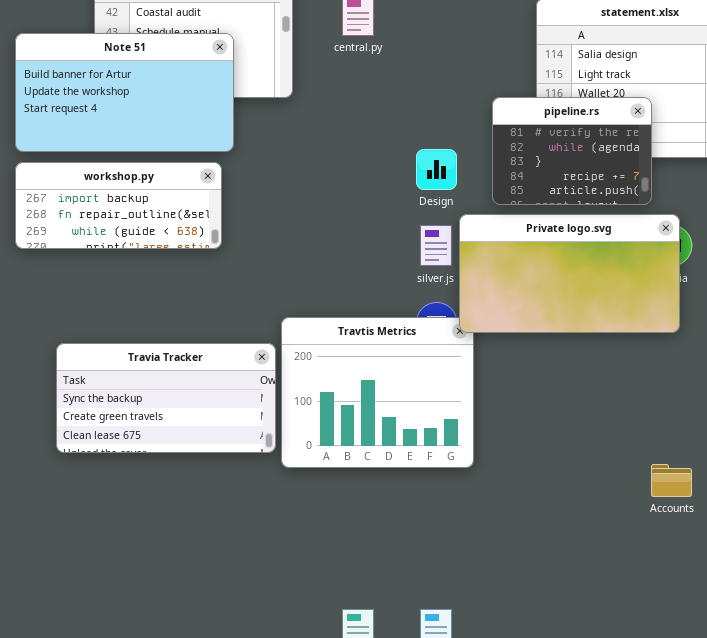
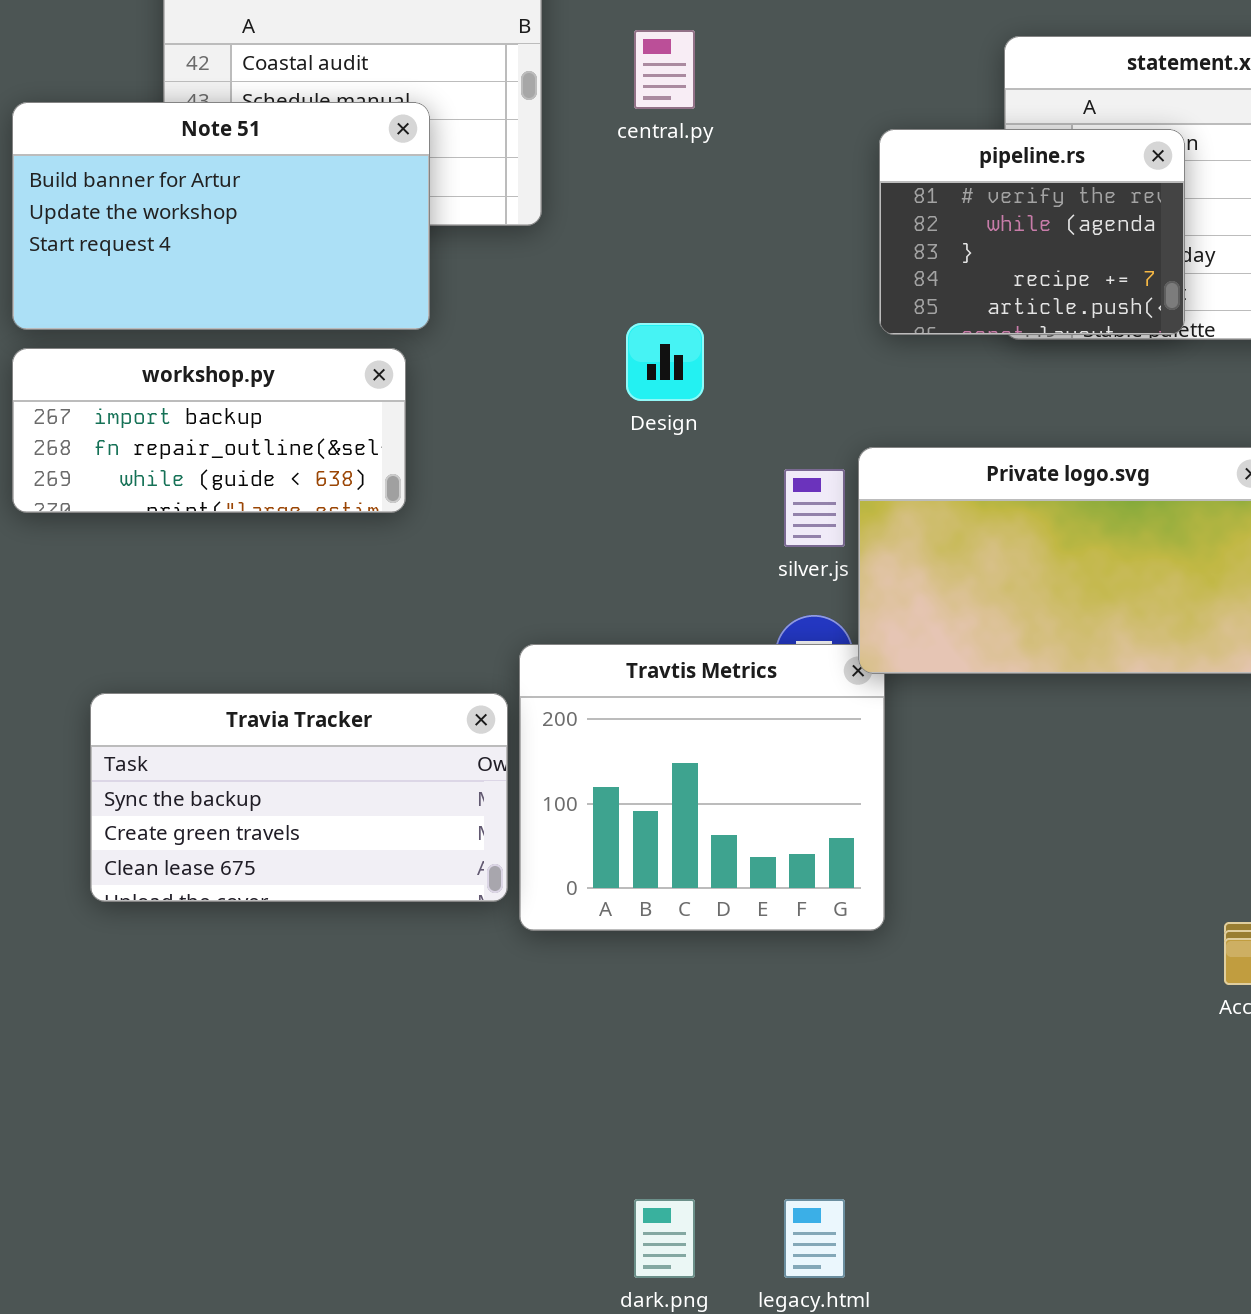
pipeline.rs: [492,97,652,205] -> [879,129,1185,335], moved
Design: [416,149,457,190] -> [626,323,704,401], moved

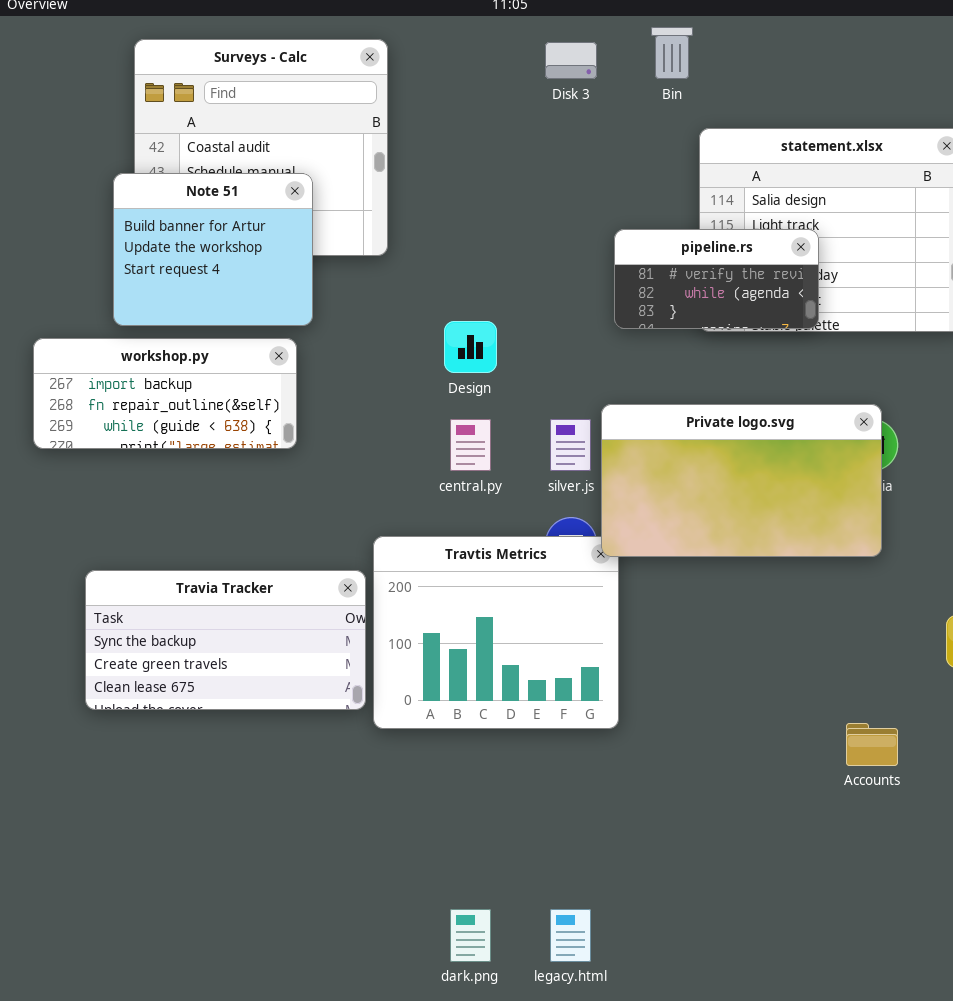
central.py: [634,30,695,109] -> [450,419,491,471], moved
Note 51: [12,102,430,330] -> [113,173,313,326], resized
pipeline.rs: [879,129,1185,335] -> [614,229,819,329], resized

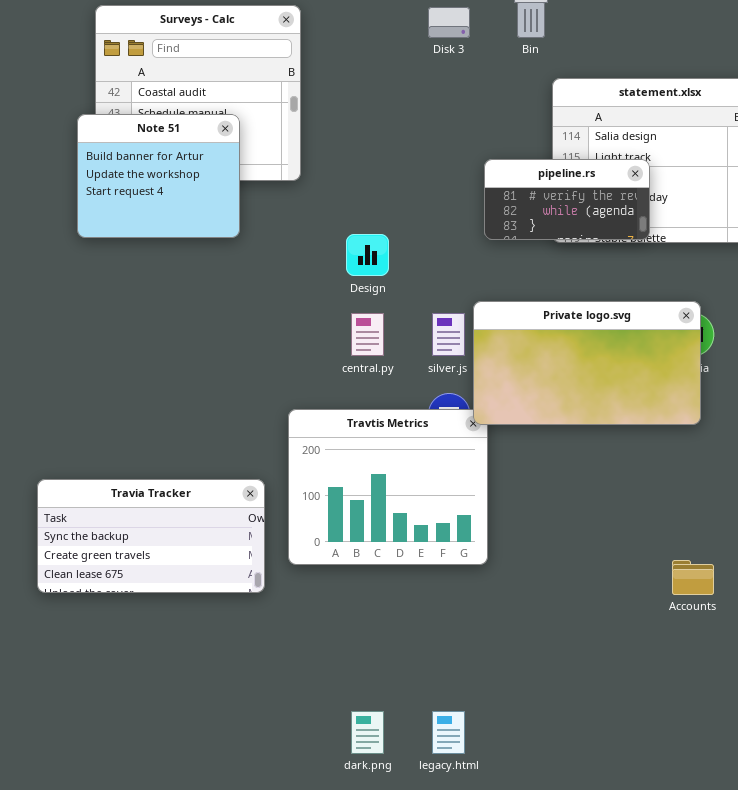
workshop.py: [33,338,297,449] -> none, closed
Travia Tracker: [85,570,366,710] -> [37,479,265,593], moved

